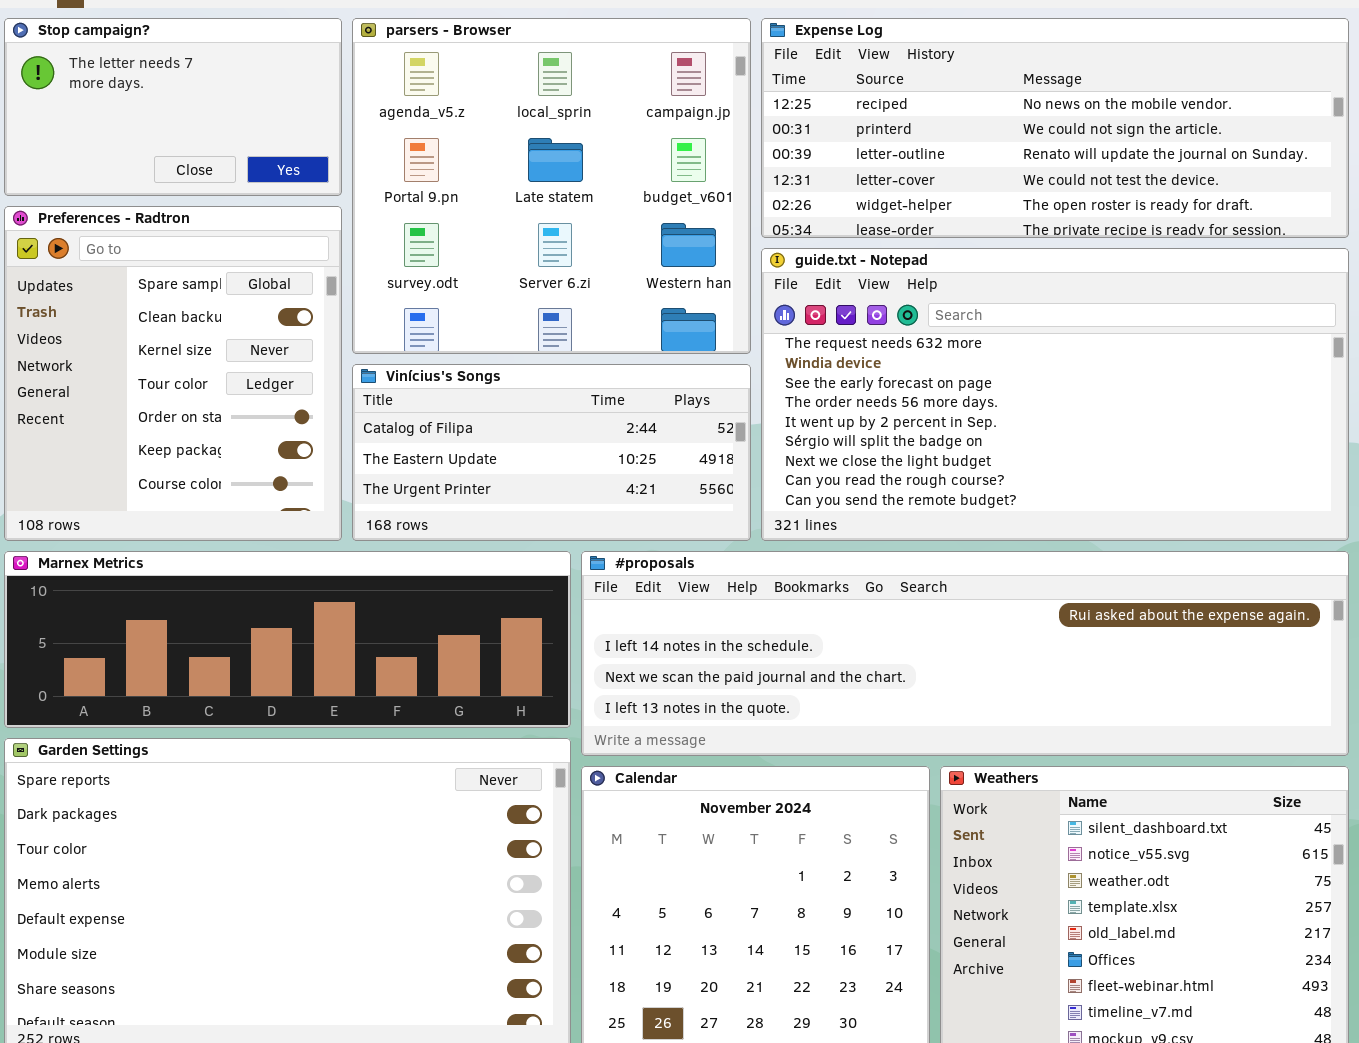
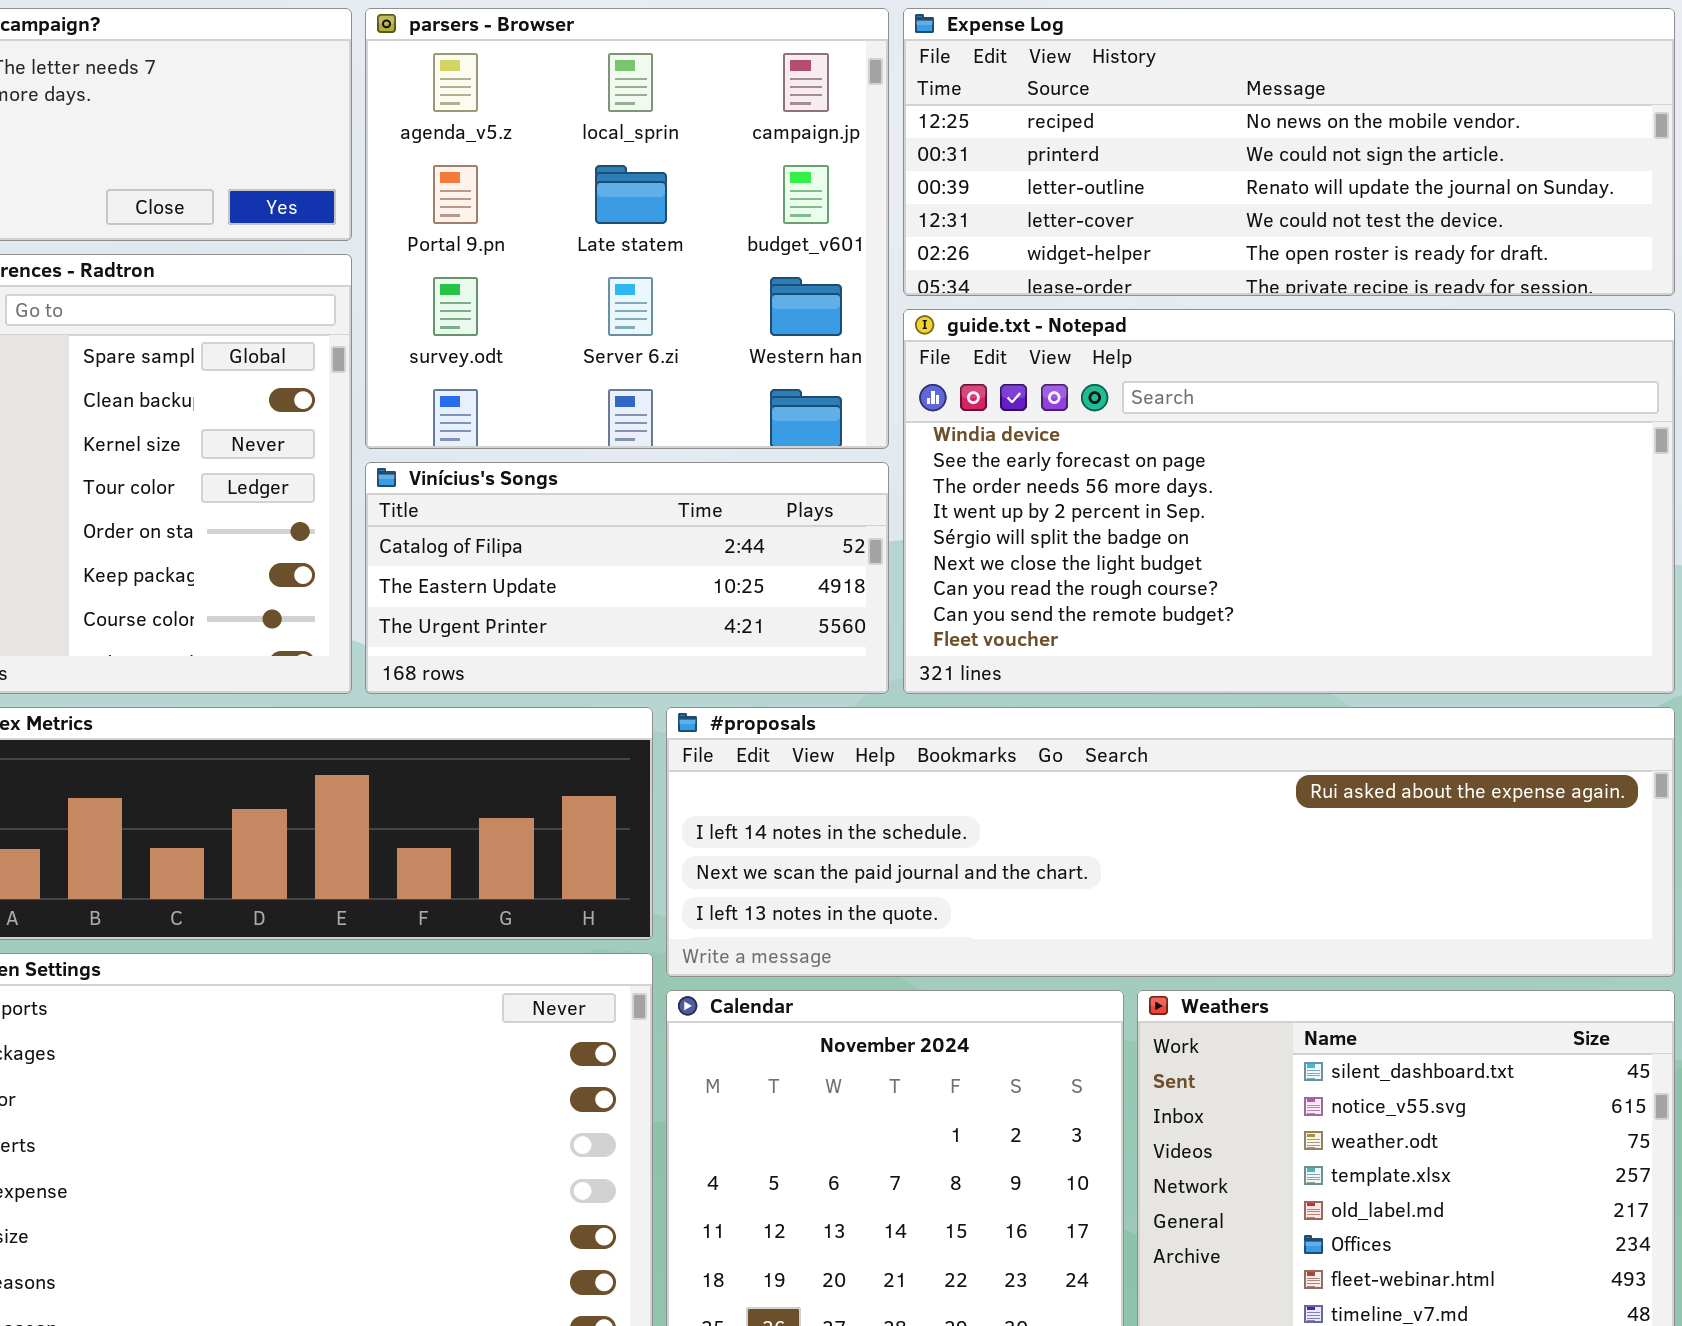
guide.txt - Notepad: [761,248,1349,541] -> [903,309,1675,694], scrolled down 1 row

